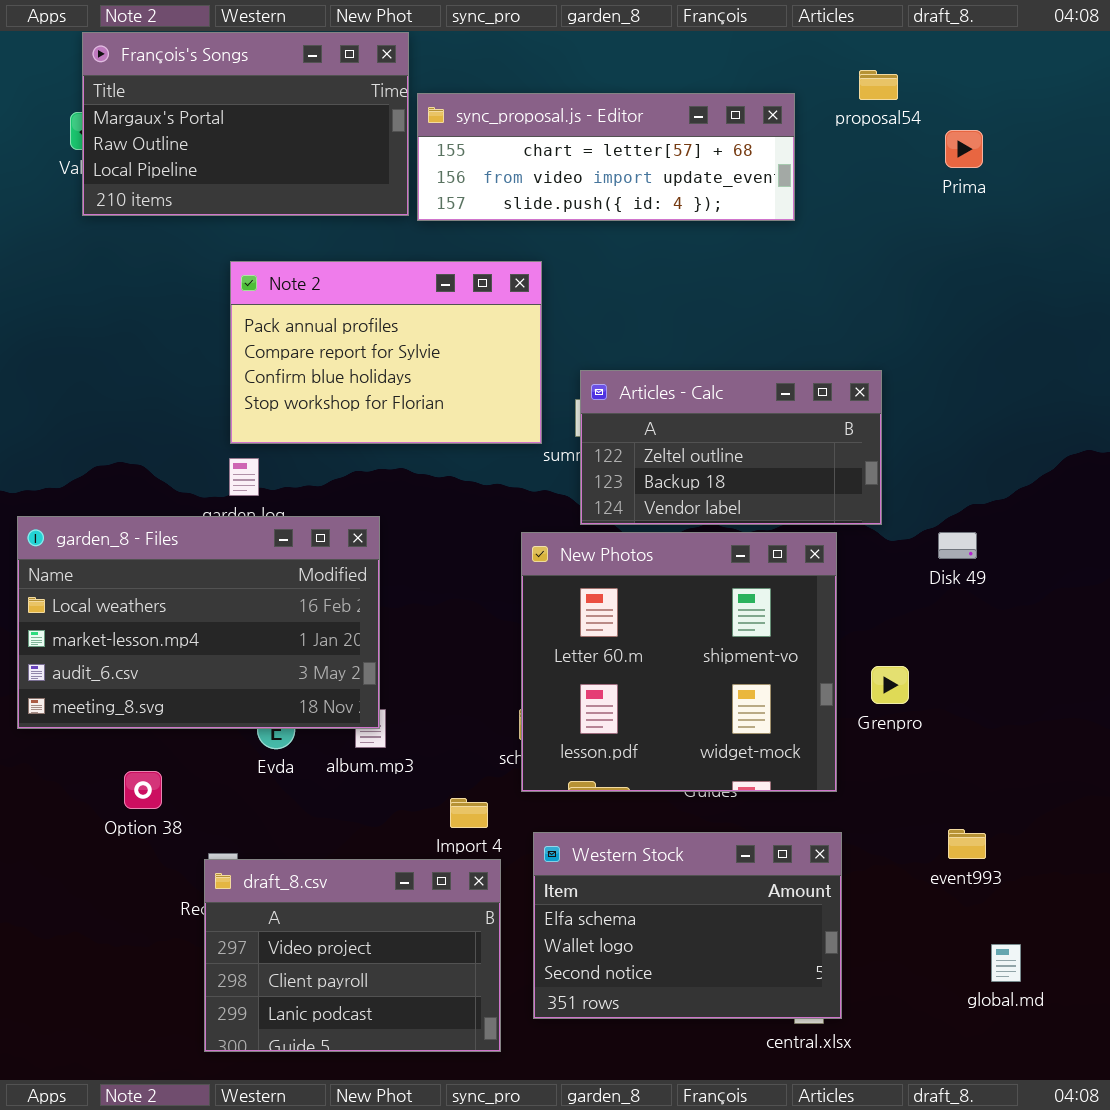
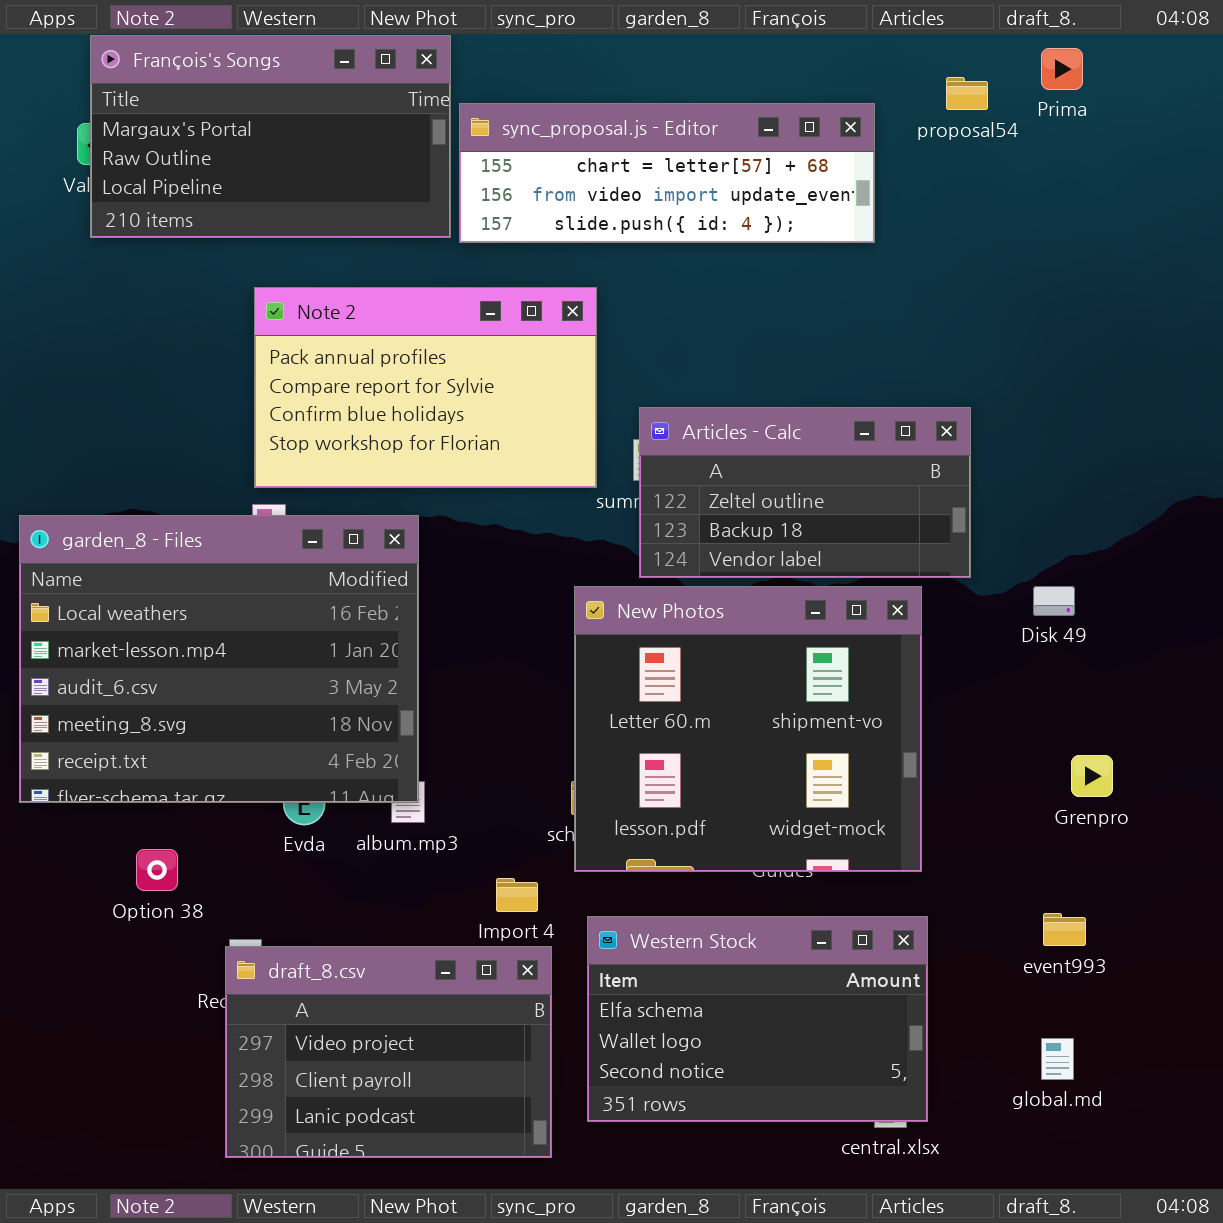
Prima: [945,130,983,168] -> [1041,48,1083,90], moved
garden_8 - Files: [17,516,380,729] -> [19,515,419,803], resized
Grenpro: [871,666,909,704] -> [1071,755,1113,797], moved
global.md: [991,944,1021,982] -> [1041,1038,1074,1080], moved

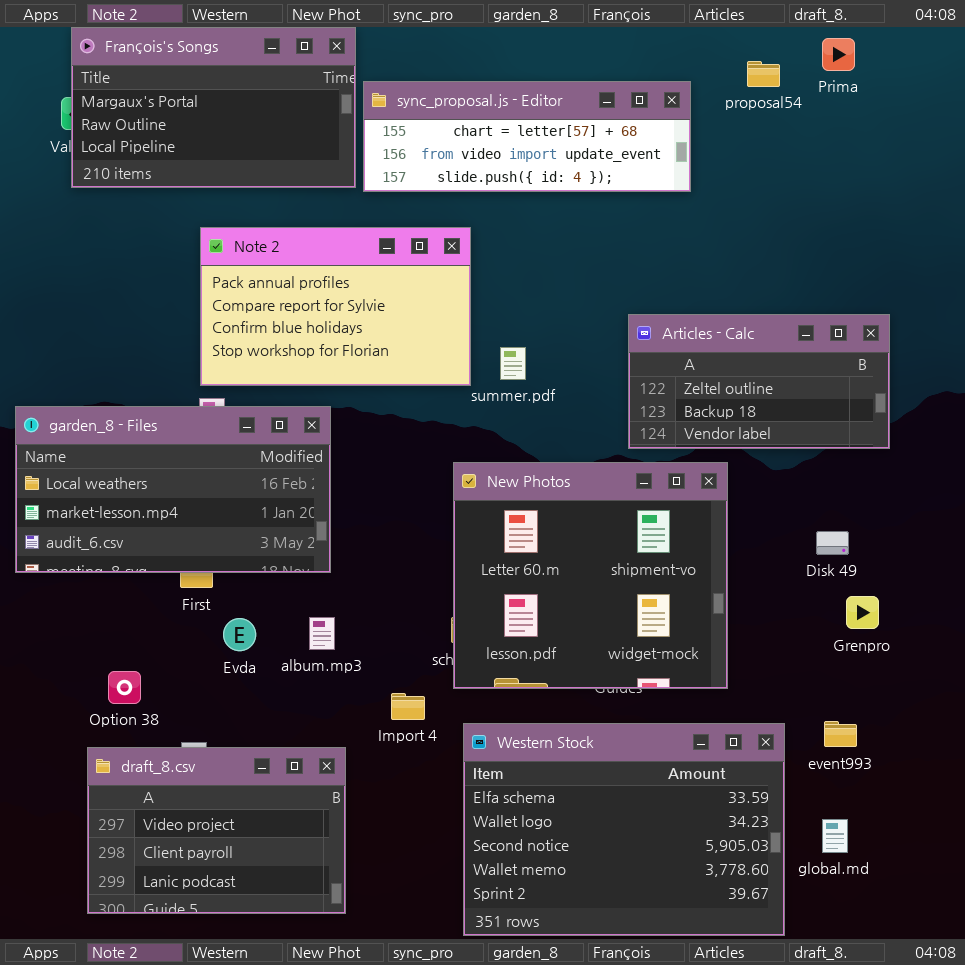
Articles - Calc: [639,407,971,578] -> [628,314,890,449], moved
garden_8 - Files: [19,515,419,803] -> [15,406,331,573], resized
Disk 49: [1033,586,1075,616] -> [816,531,849,555], moved
Western Stock: [587,916,928,1122] -> [463,723,785,936], resized
draft_8.csv: [225,946,552,1158] -> [87,747,346,914], moved

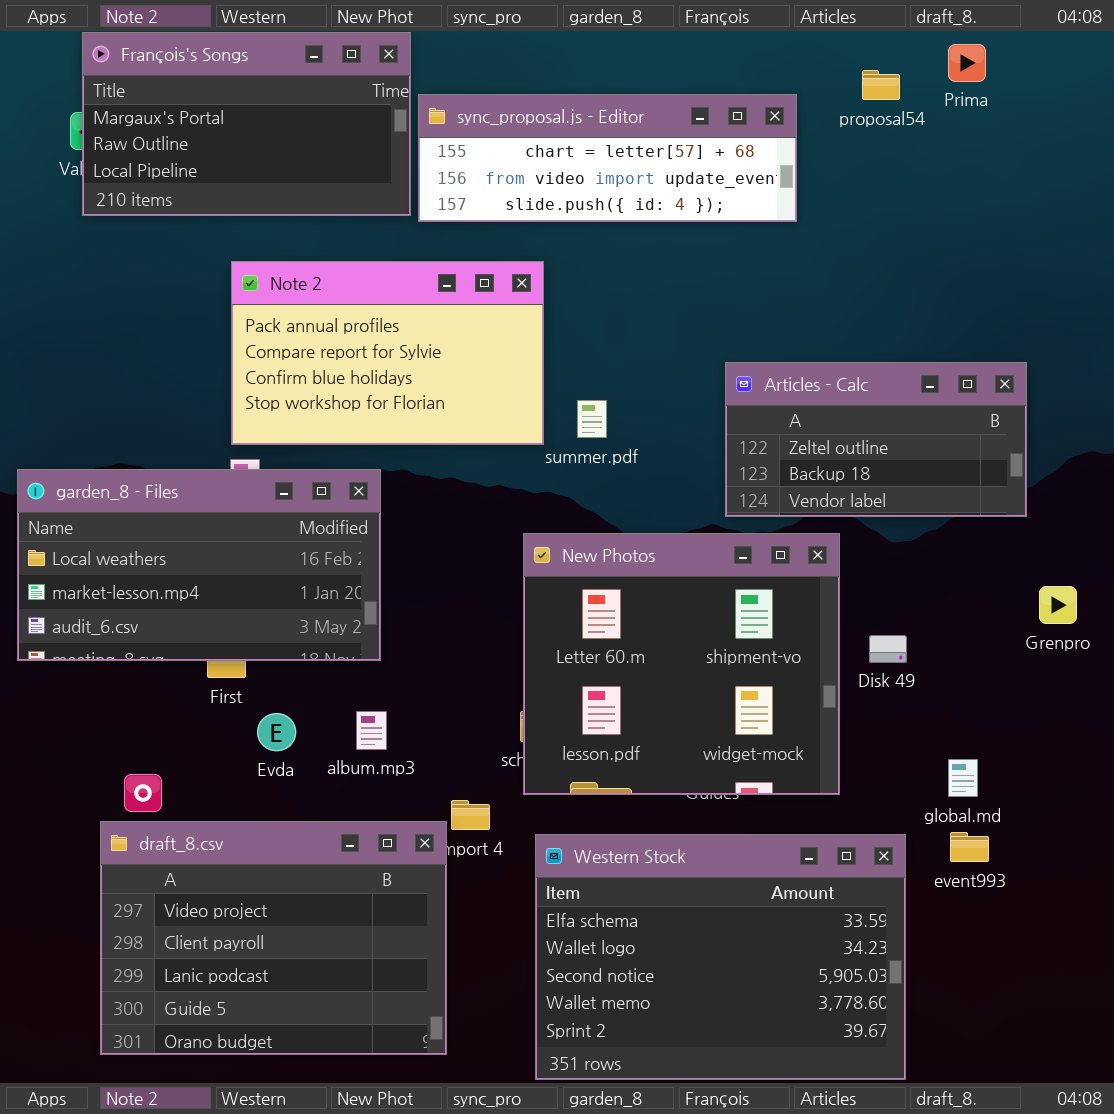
Disk 49: [816,531,849,555] -> [869,635,907,663], moved
Grenpro: [846,596,879,629] -> [1039,586,1077,624], moved
draft_8.csv: [87,747,346,914] -> [100,821,447,1055], resized
global.md: [822,819,848,853] -> [948,759,978,797], moved

